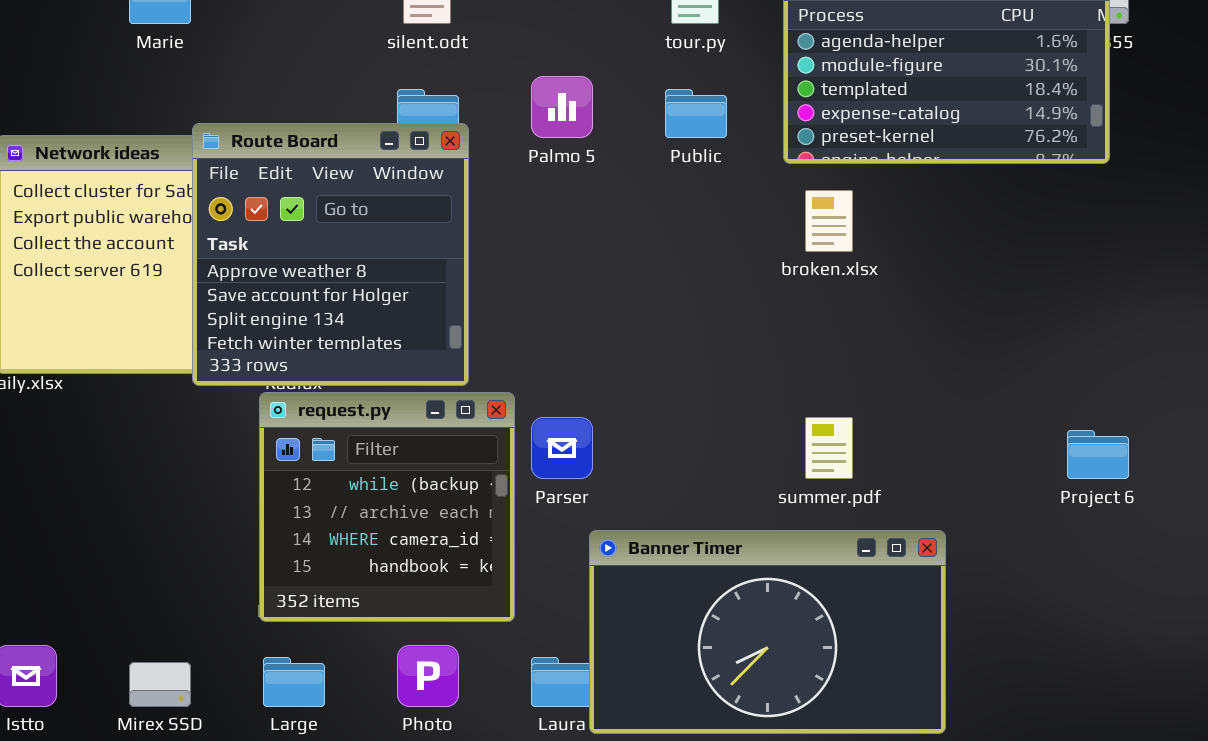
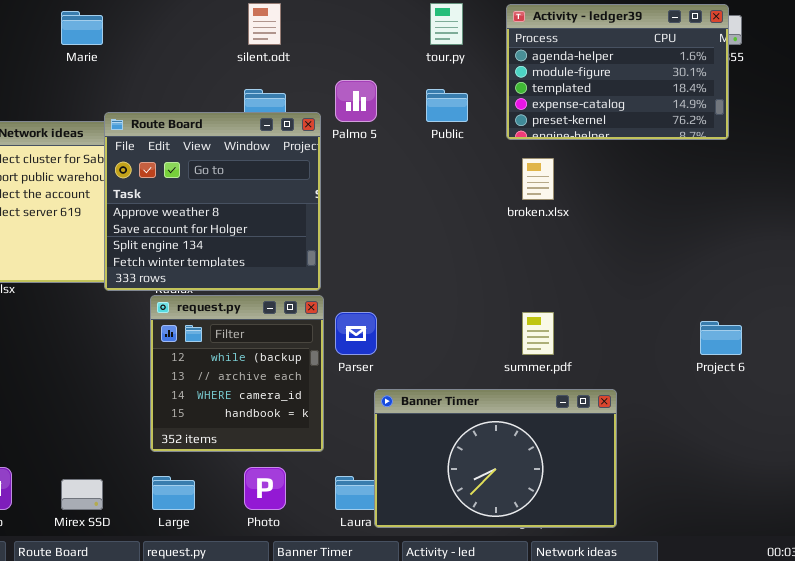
Route Board: [192,123,469,386] -> [104,112,321,291], resized

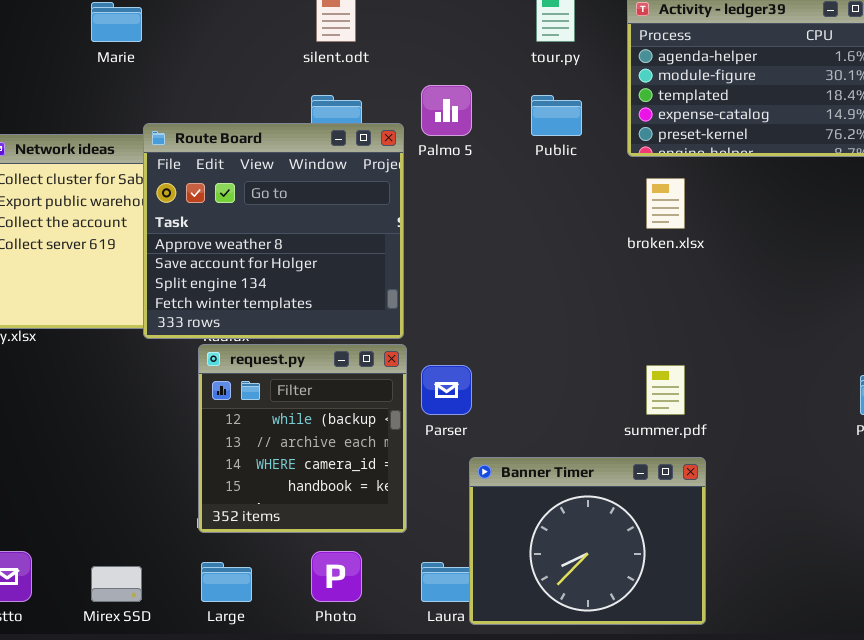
Banner Timer: [374,389,617,528] -> [469,457,706,625], resized

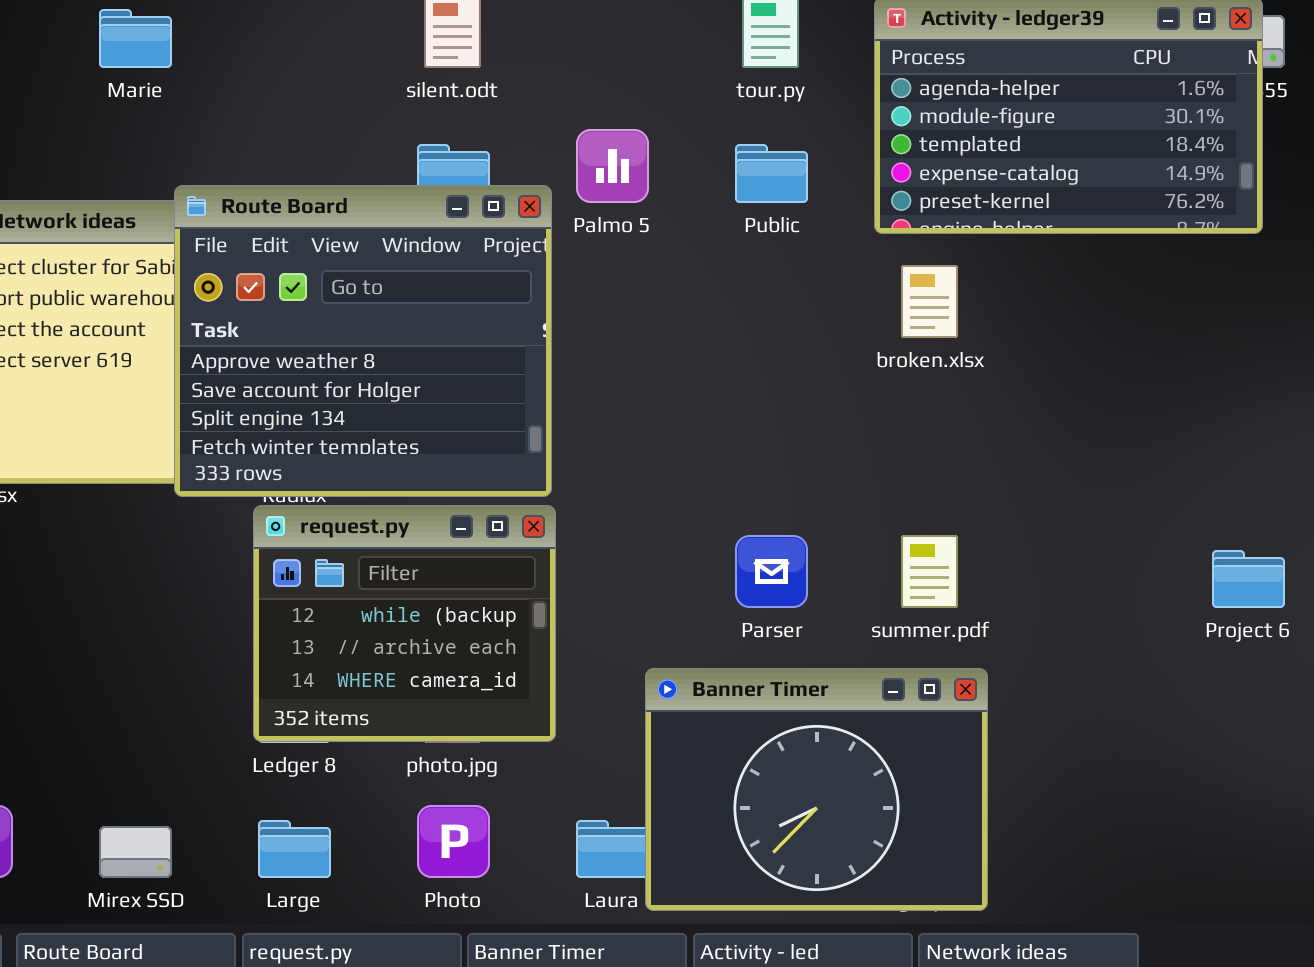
request.py: [198,344,407,533] -> [253,505,556,742], resized
Parser: [421,365,472,415] -> [735,535,808,608], moved

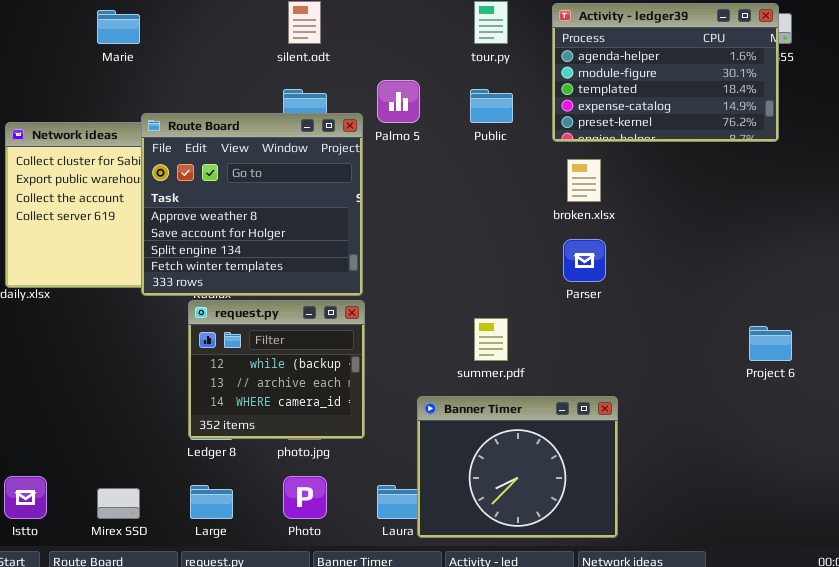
Parser: [735,535,808,608] -> [563,239,606,282], moved
summer.pdf: [901,535,958,608] -> [474,318,508,361], moved

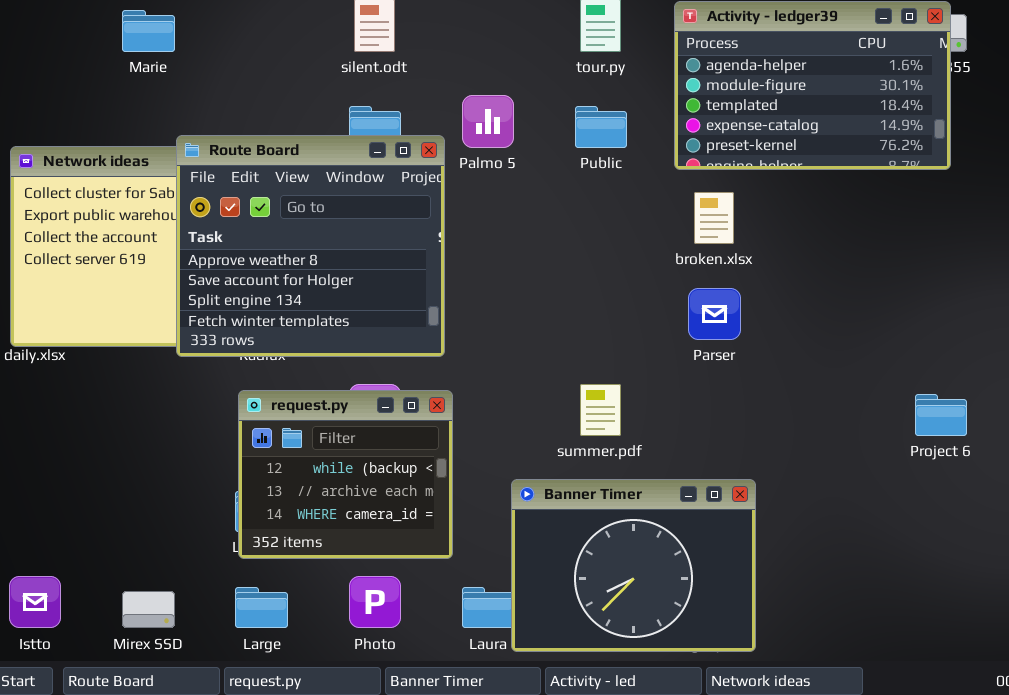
request.py: [188,300,365,439] -> [238,390,453,559], moved

